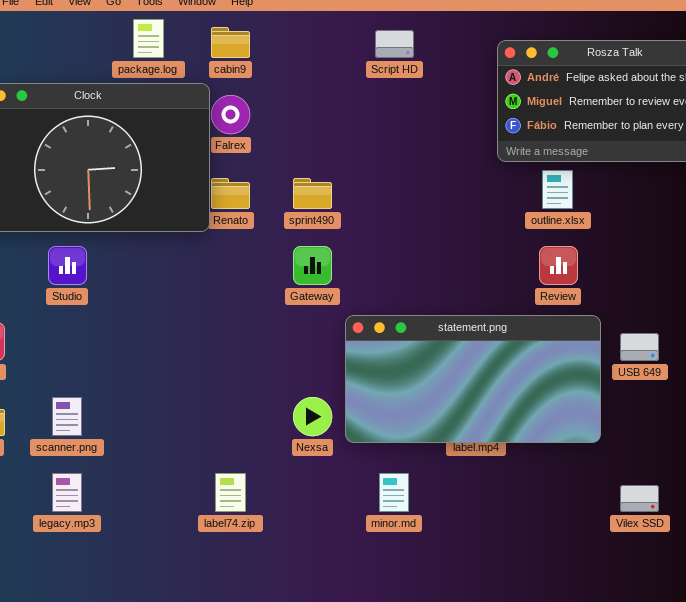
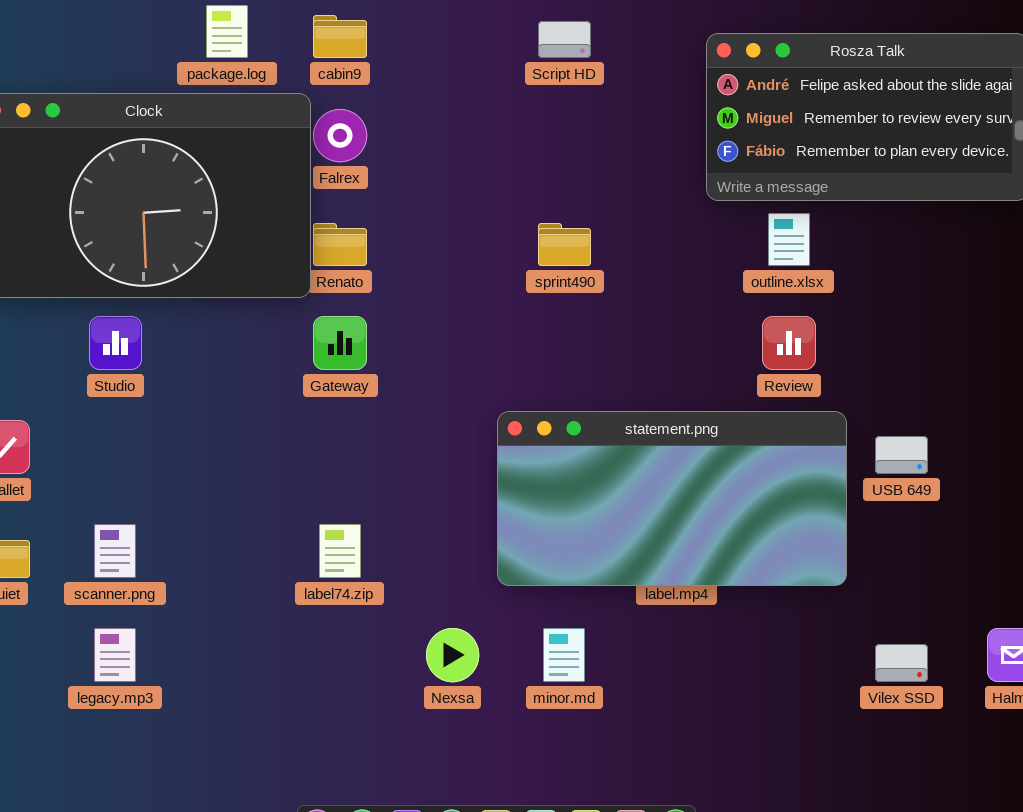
sprint490: [293,178,332,209] -> [538,223,591,266], moved
Gateway: [293,246,332,285] -> [313,316,367,370], moved
Nexsa: [293,397,332,436] -> [426,628,479,682], moved
label74.zip: [215,473,246,512] -> [319,524,361,578], moved

